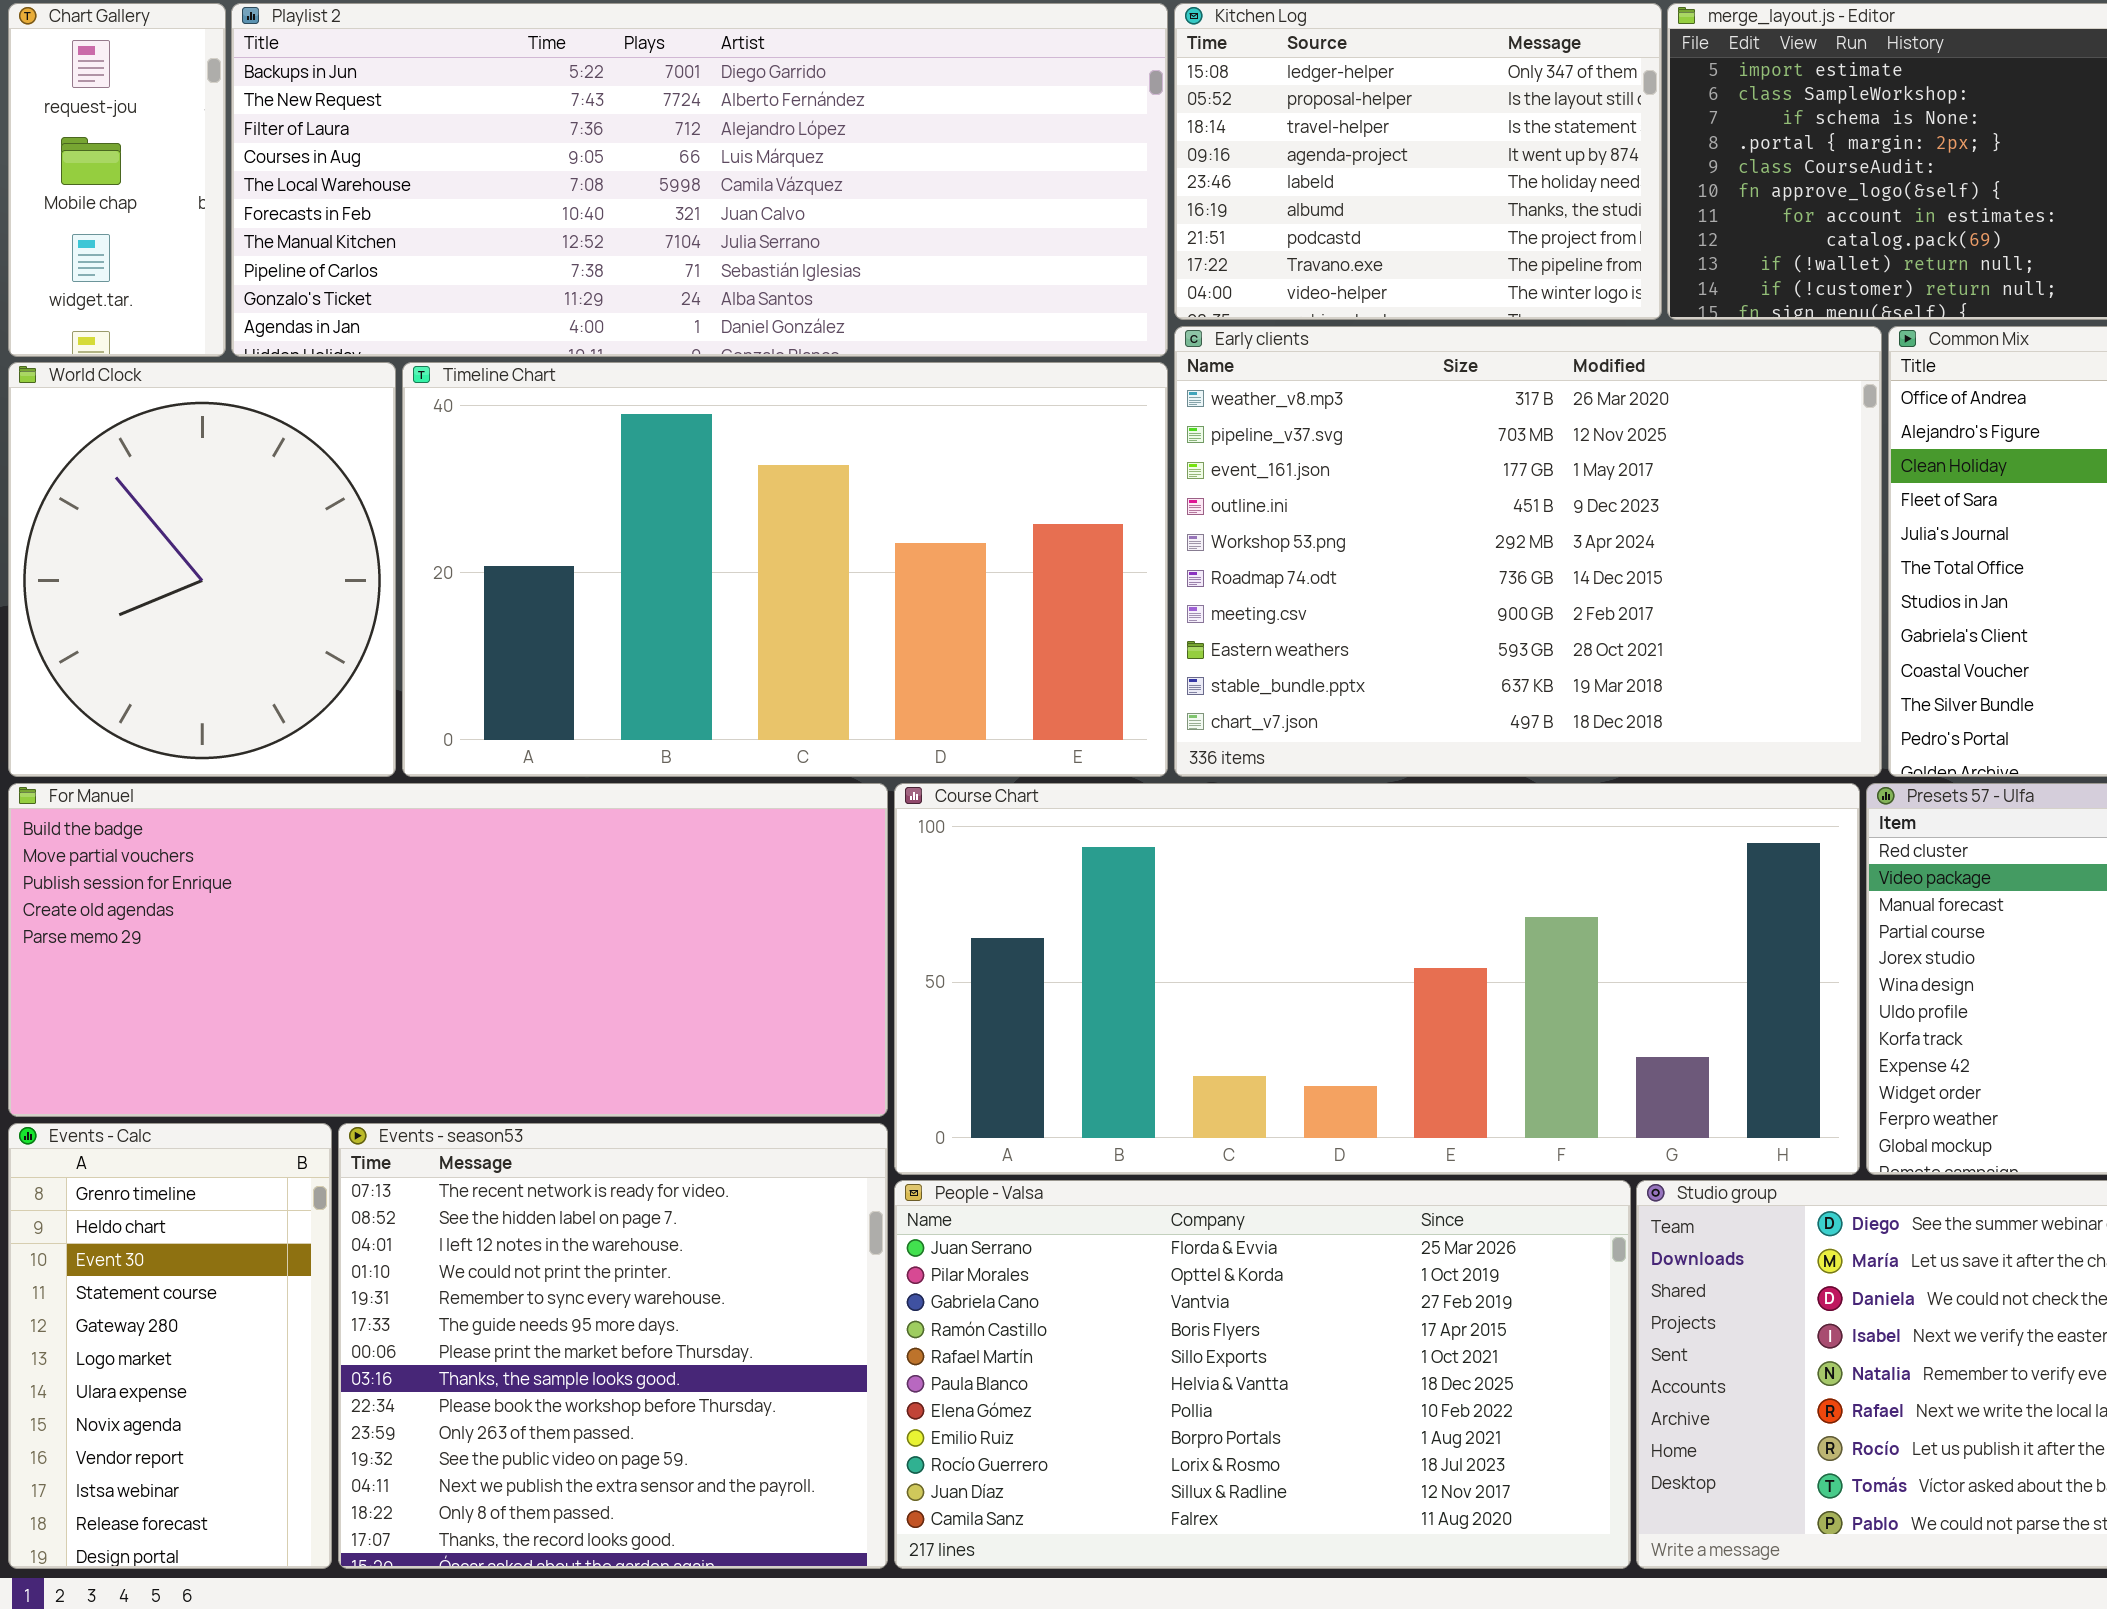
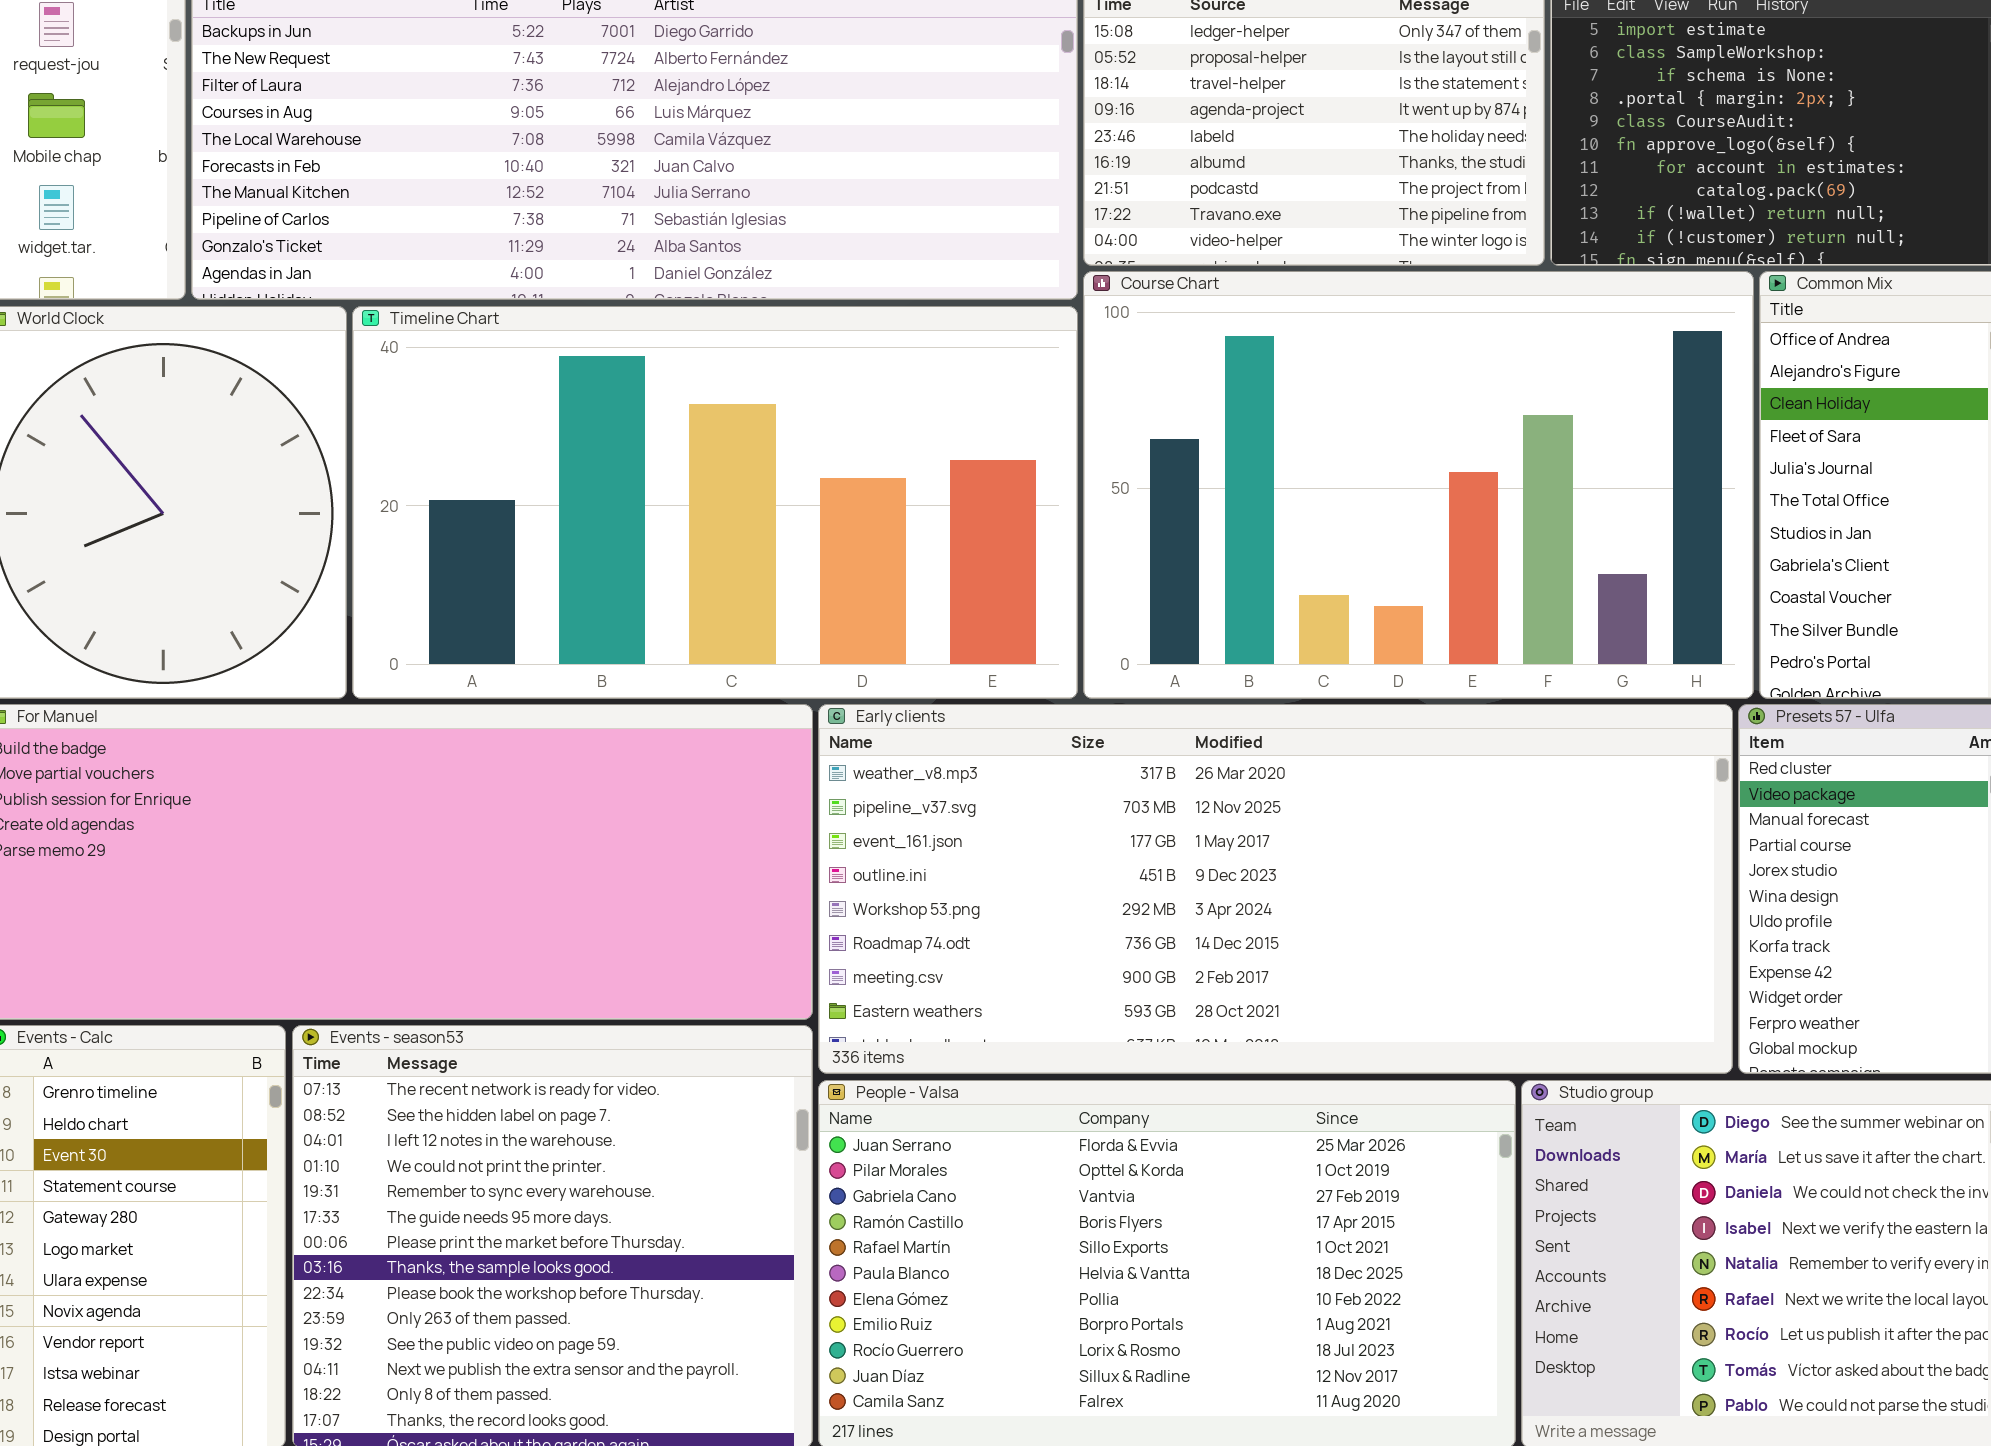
Early clients: [1174,326,1882,777] -> [818,704,1733,1074], moved, resized
Course Chart: [894,783,1860,1175] -> [1083,271,1754,699], moved, resized

